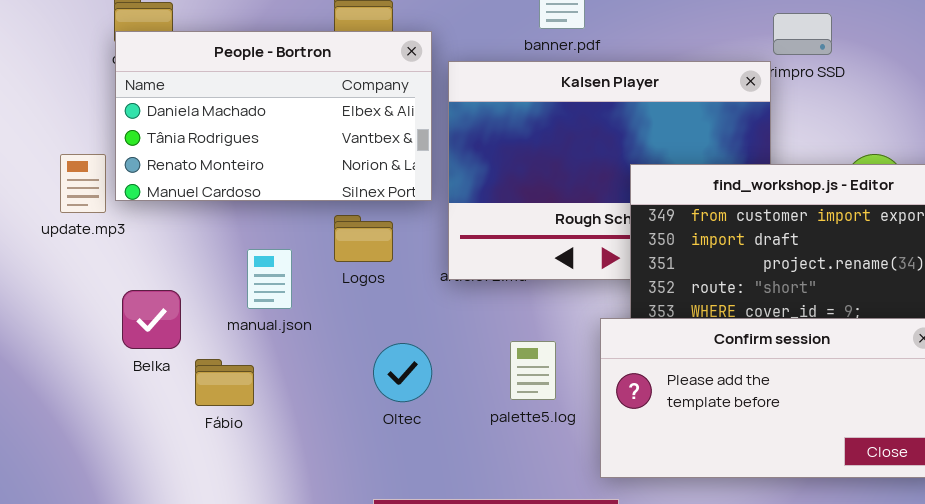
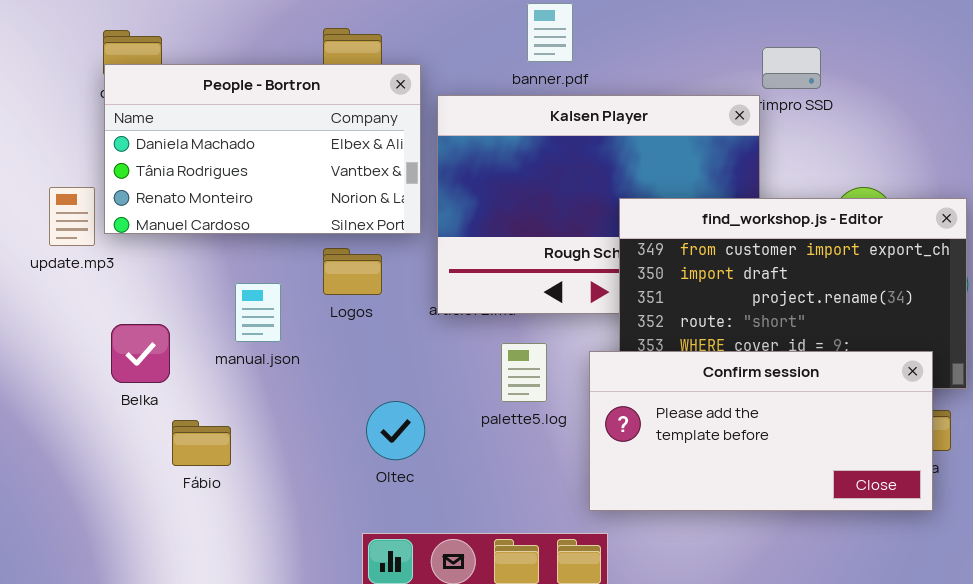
palette5.log: [510,341,556,400] -> [501,343,547,402], moved
Oltec: [373,343,432,402] -> [366,401,425,460], moved
Fábio: [195,359,254,406] -> [172,420,231,466], moved

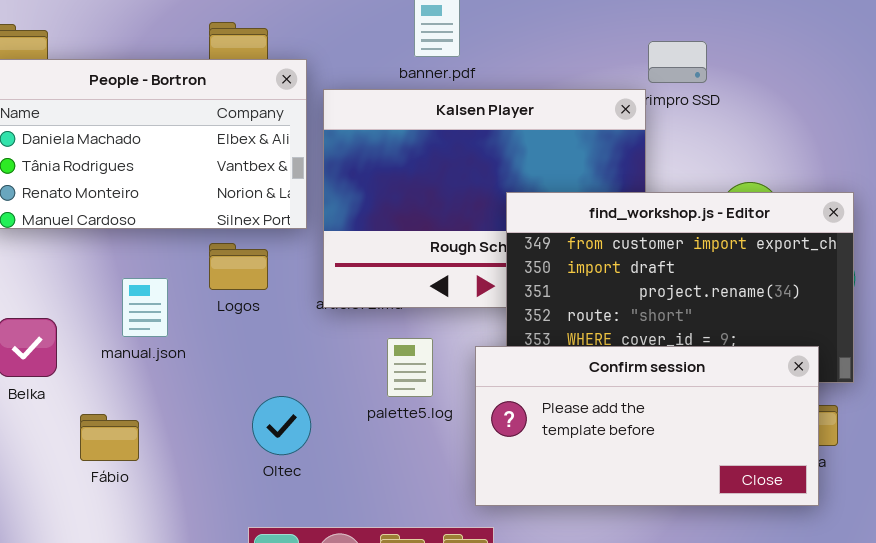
Fábio: [172,420,231,466] -> [80,414,139,461], moved

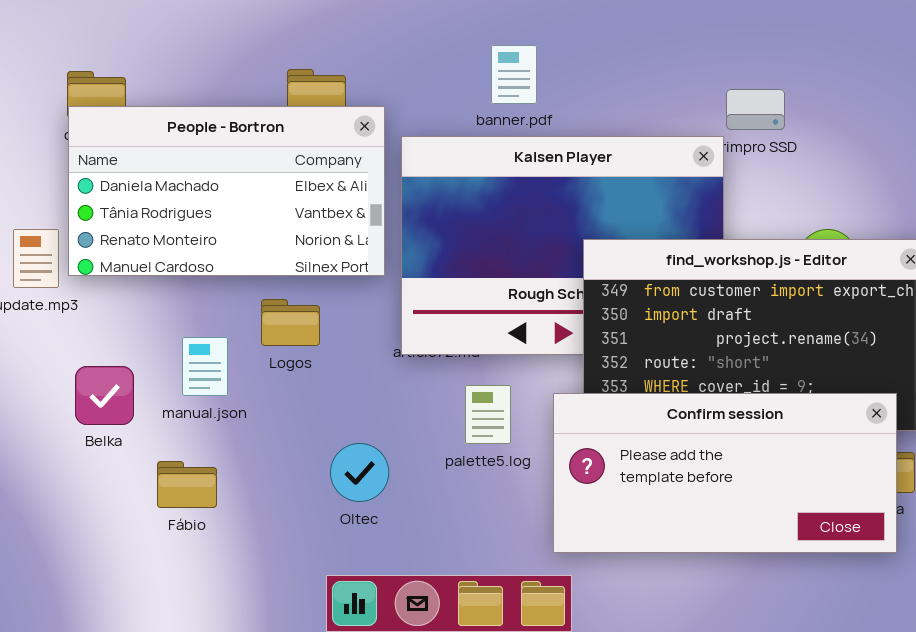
Logos: [209,243,268,290] -> [261,299,320,346], moved
manual.json: [122,278,168,337] -> [182,337,228,396], moved

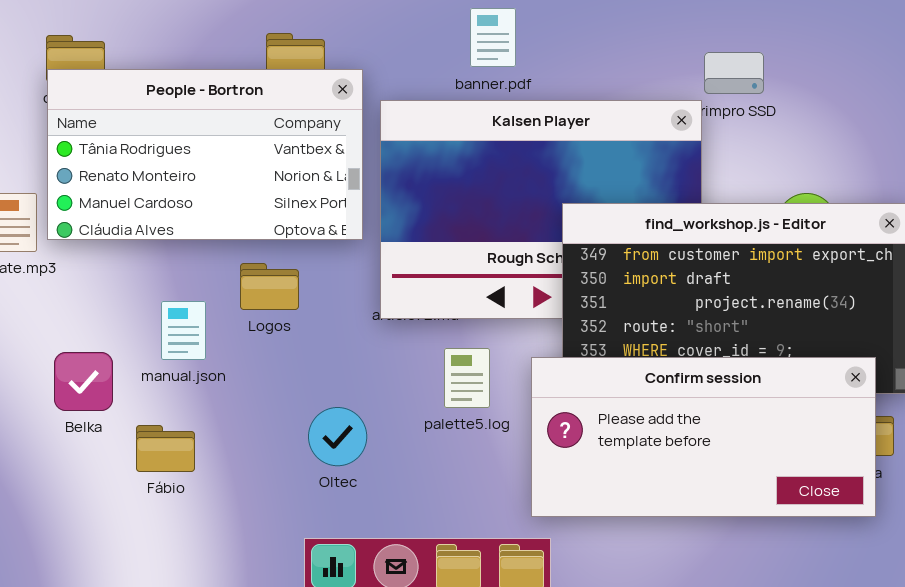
People - Bortron: [68,106,385,276] -> [47,69,363,240], scrolled down 1 row
Belka: [75,366,134,425] -> [54,352,113,411], moved

